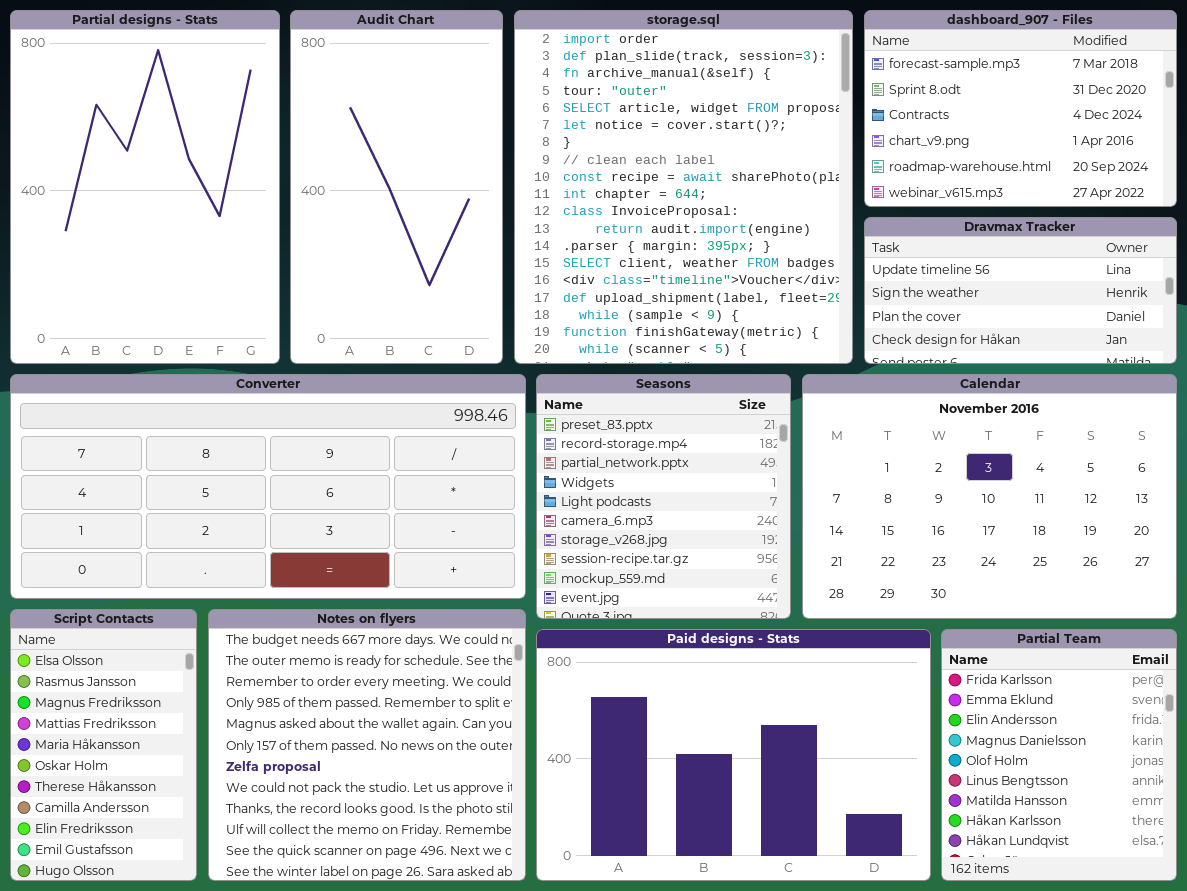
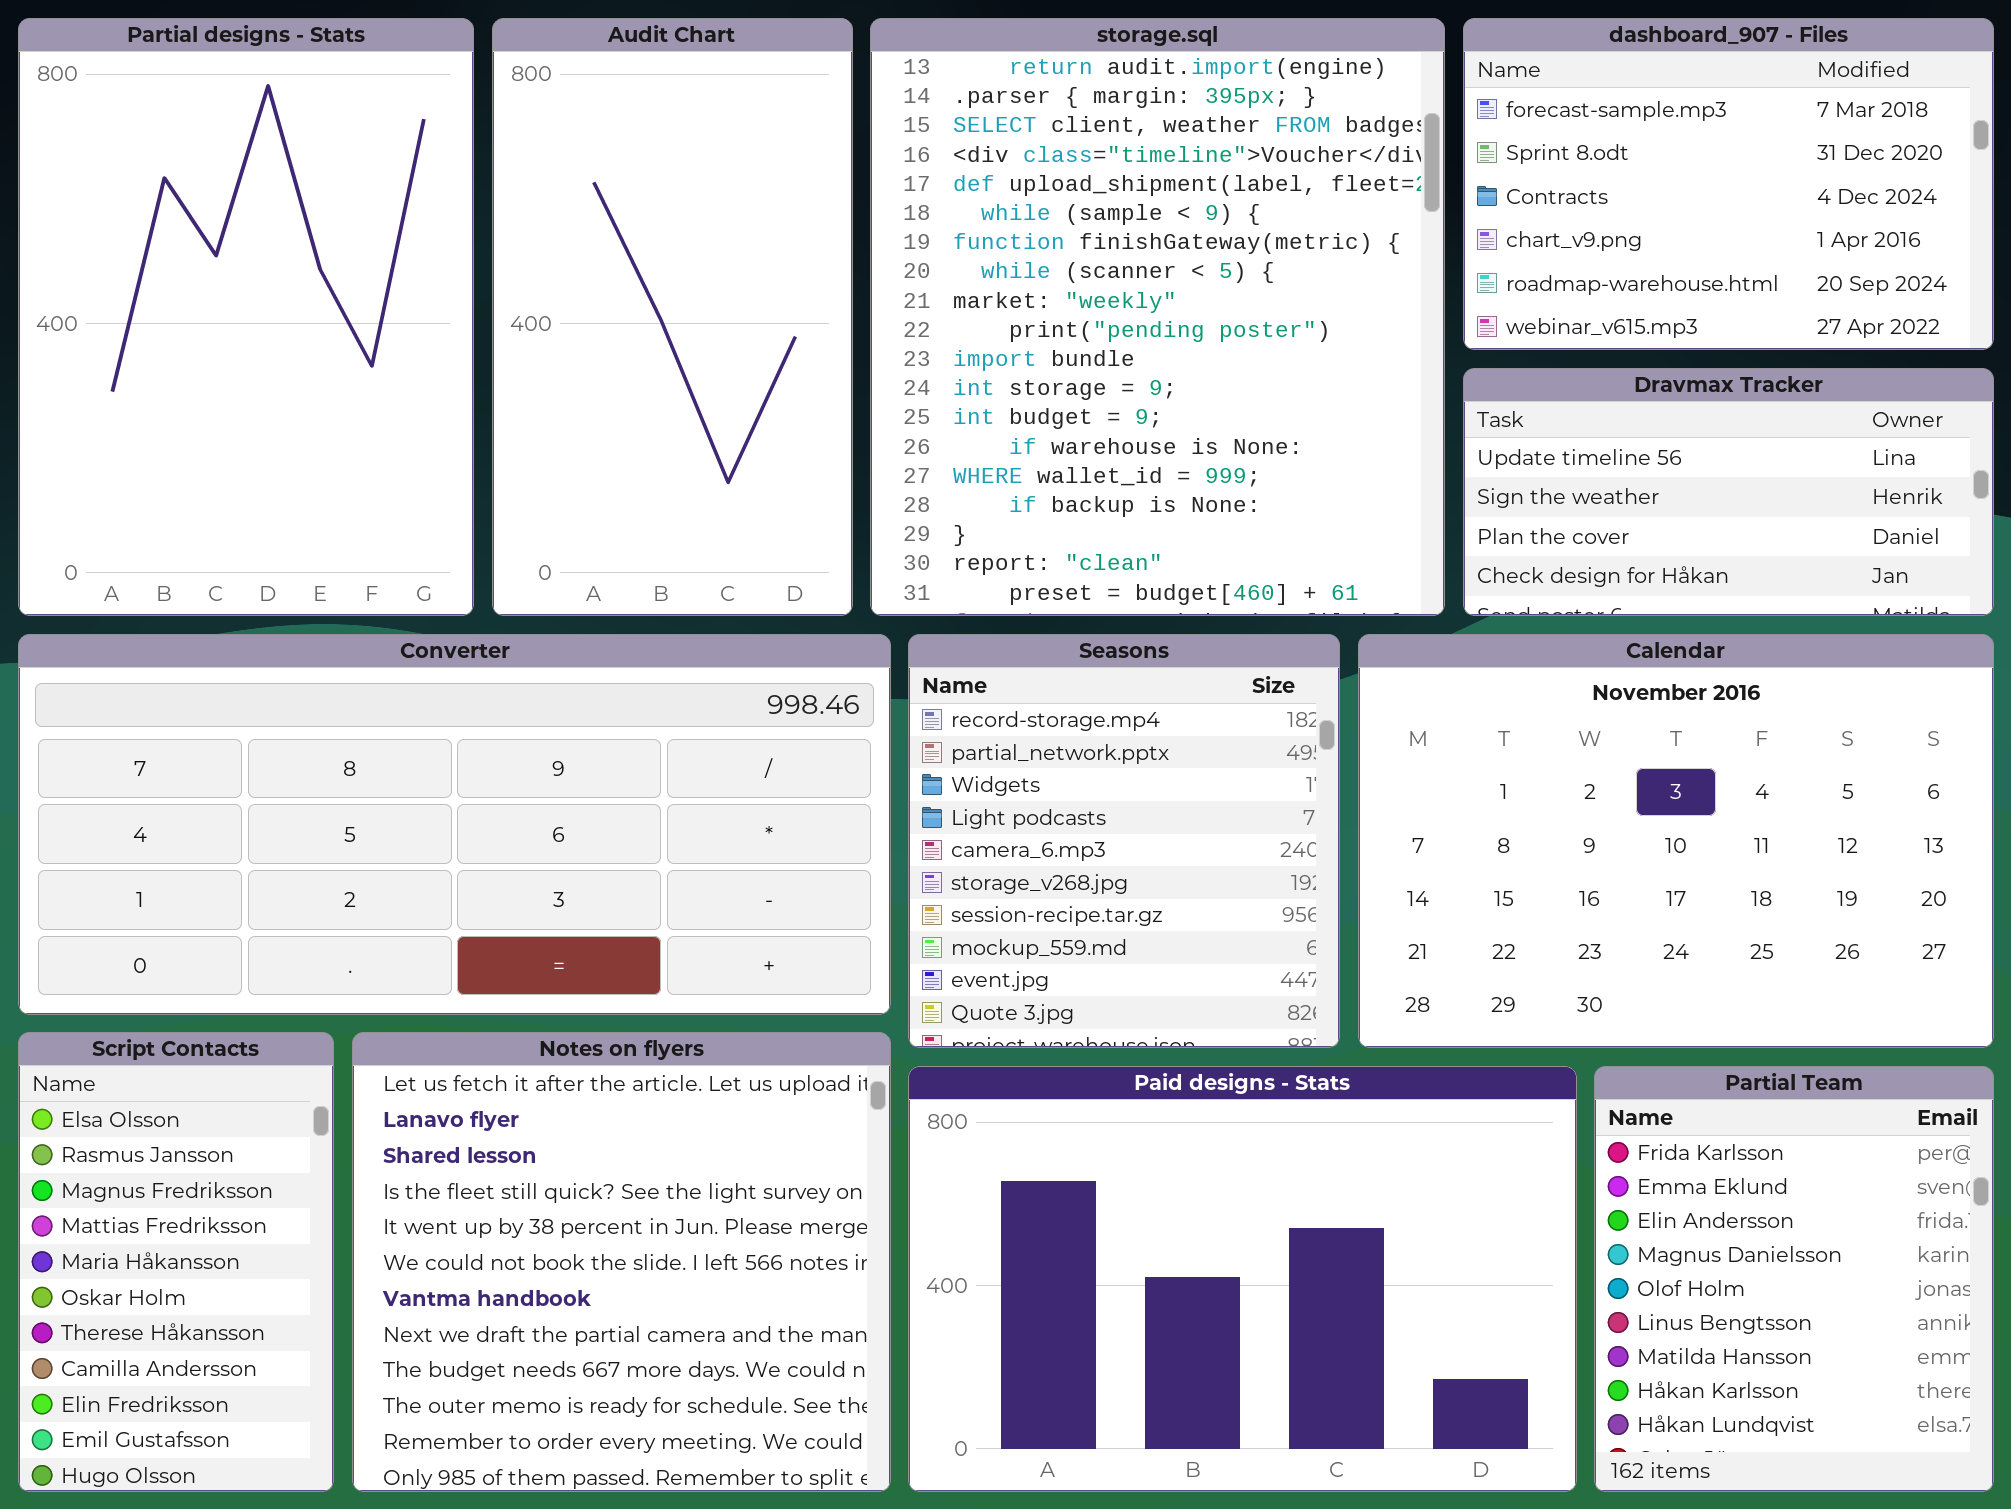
storage.sql: [514,10,853,364] -> [870,18,1445,616], scrolled down 11 rows
Seasons: [536,374,791,619] -> [908,634,1340,1048], scrolled down 1 row
Notes on flyers: [208,609,526,881] -> [352,1032,891,1492], scrolled up 8 rows

